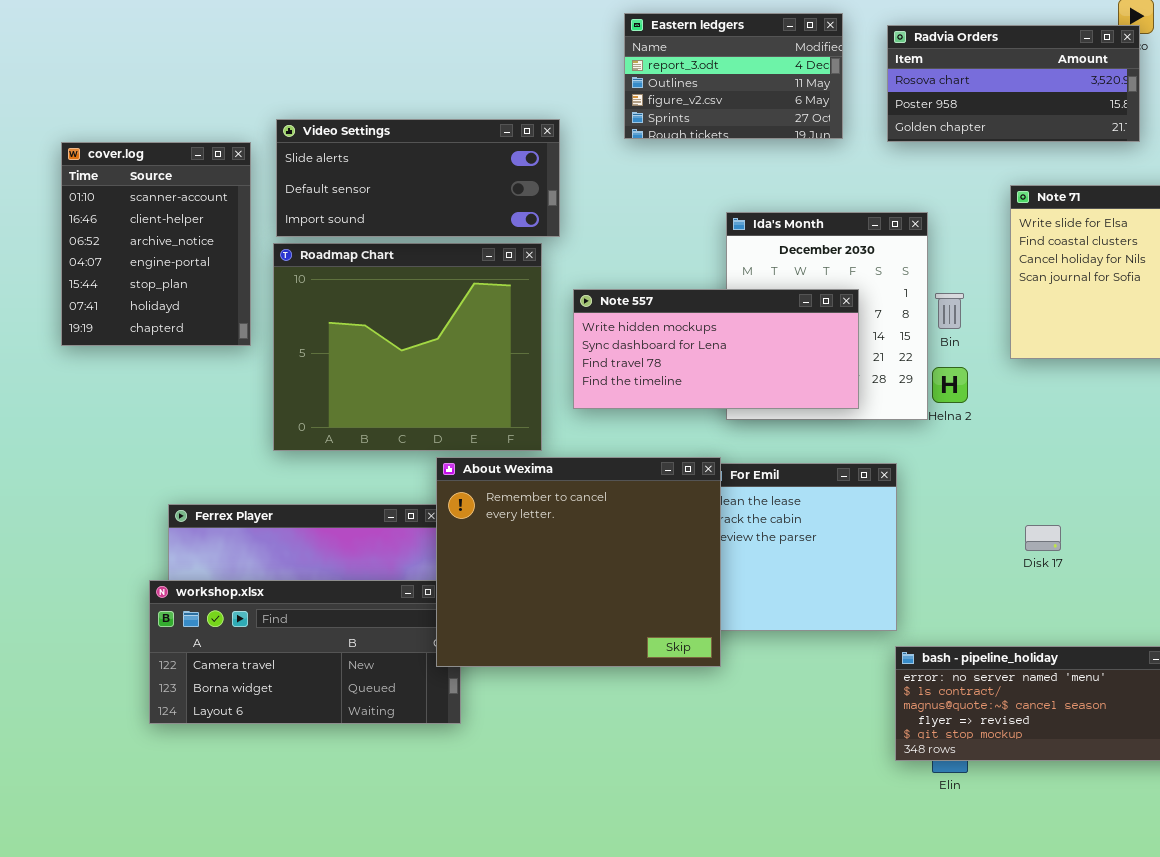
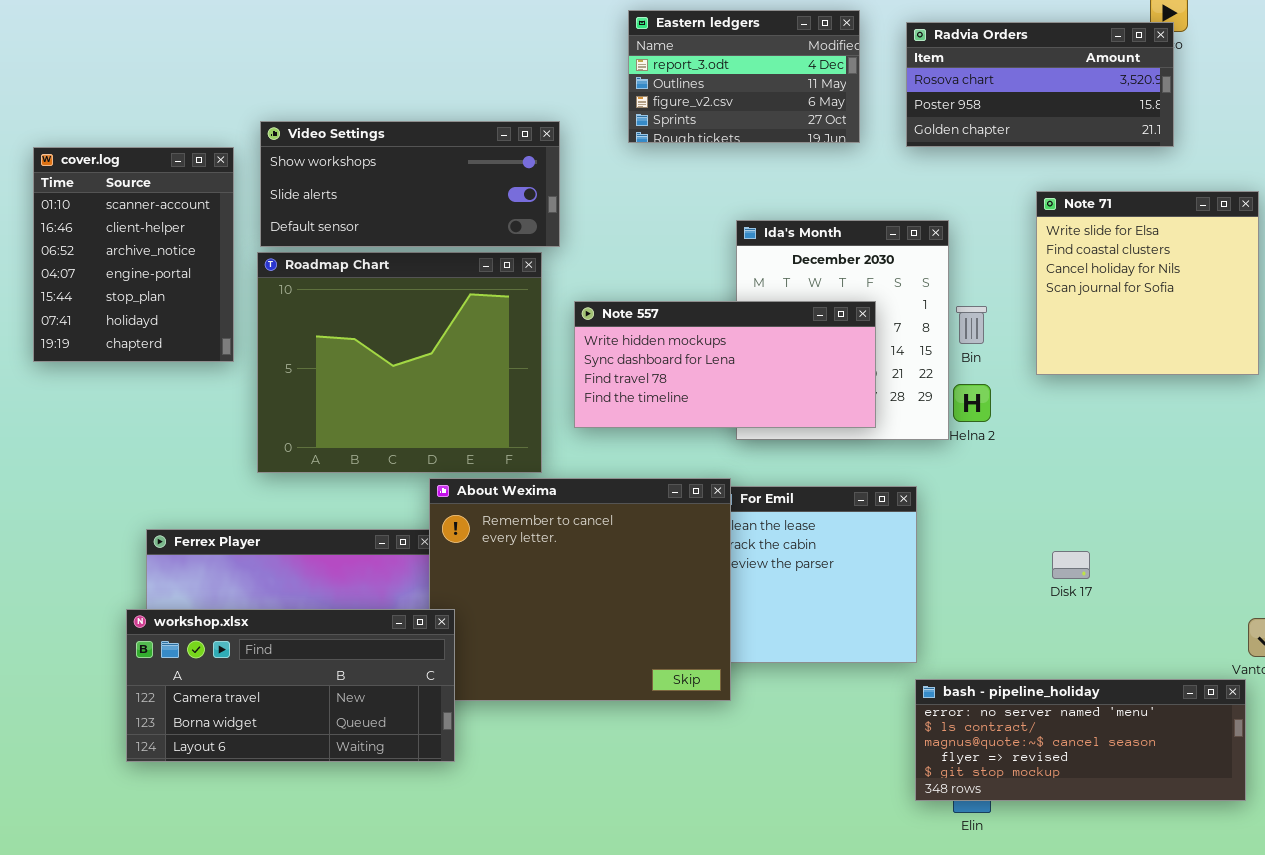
Video Settings: [276,119,560,237] -> [260,121,560,247], scrolled up 1 row
workshop.xlsx: [149,580,461,724] -> [126,609,455,762], raised

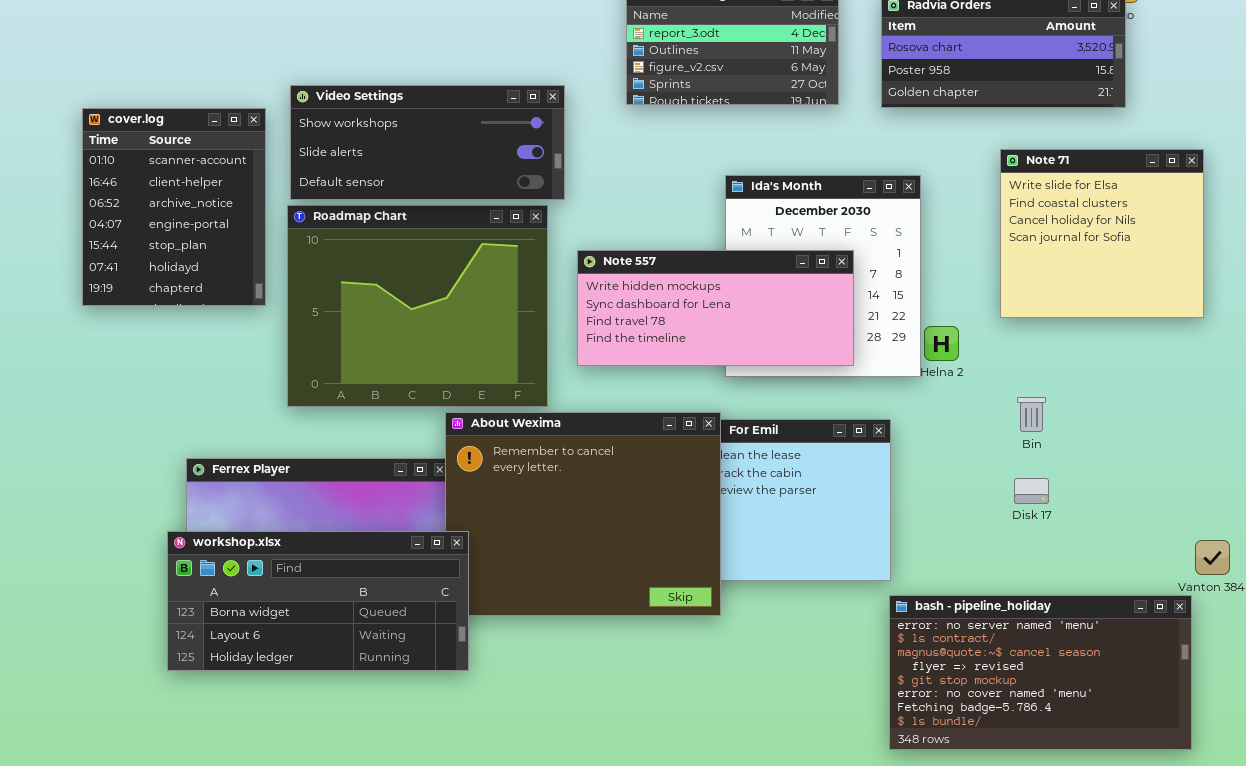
Bin: [956,306,987,344] -> [1017,397,1046,432], moved
workshop.xlsx: [126,609,455,762] -> [167,531,469,671], scrolled down 1 row
bash - pipeline_holiday: [915,679,1246,801] -> [889,595,1192,750], resized

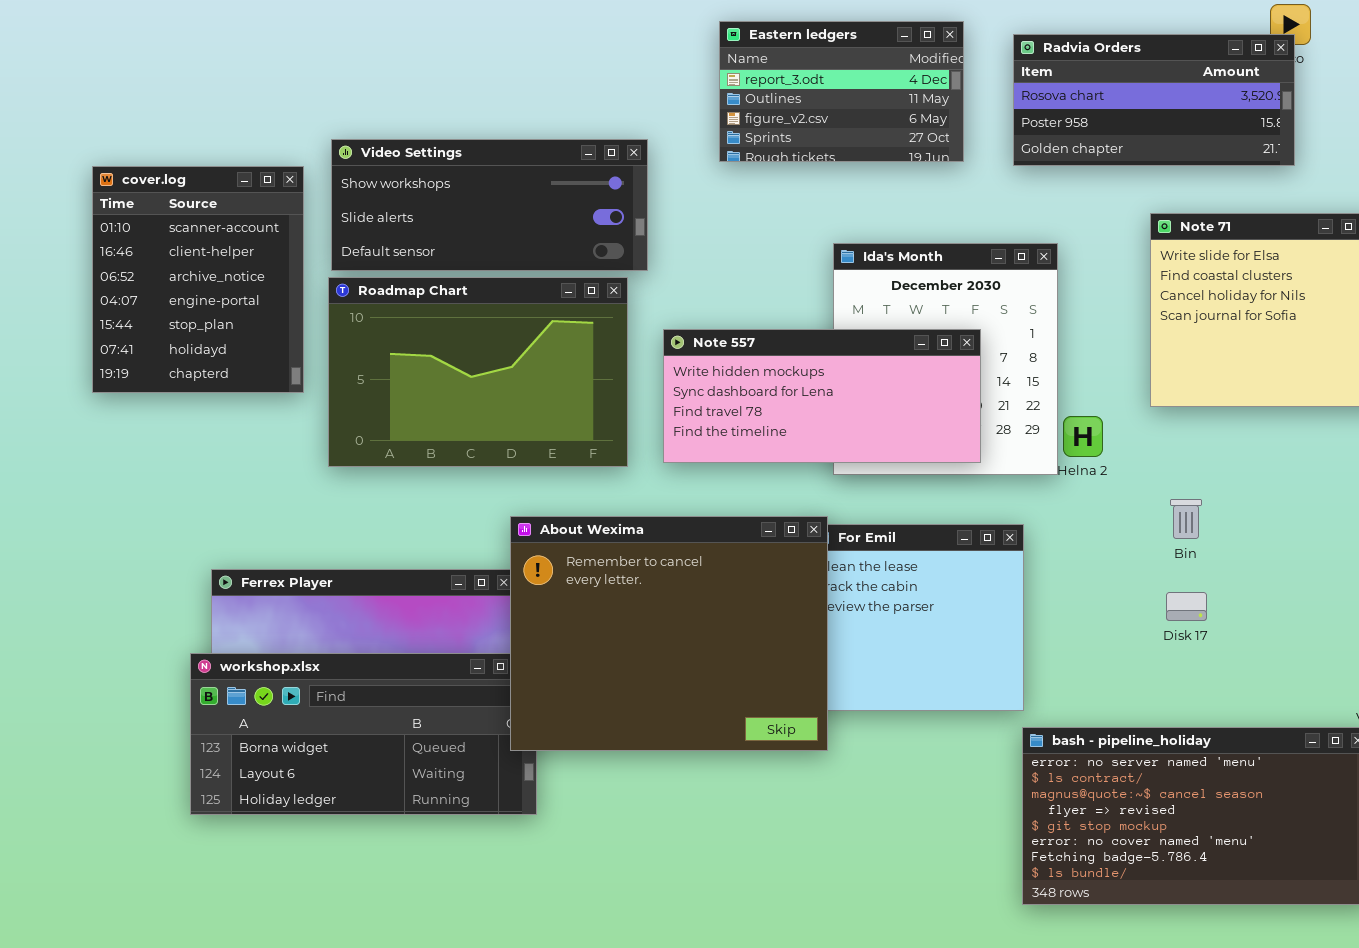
Roadmap Chart: [287,205,548,407] -> [328,277,628,467], resized
About Wexima: [445,412,721,616] -> [510,516,828,751], raised

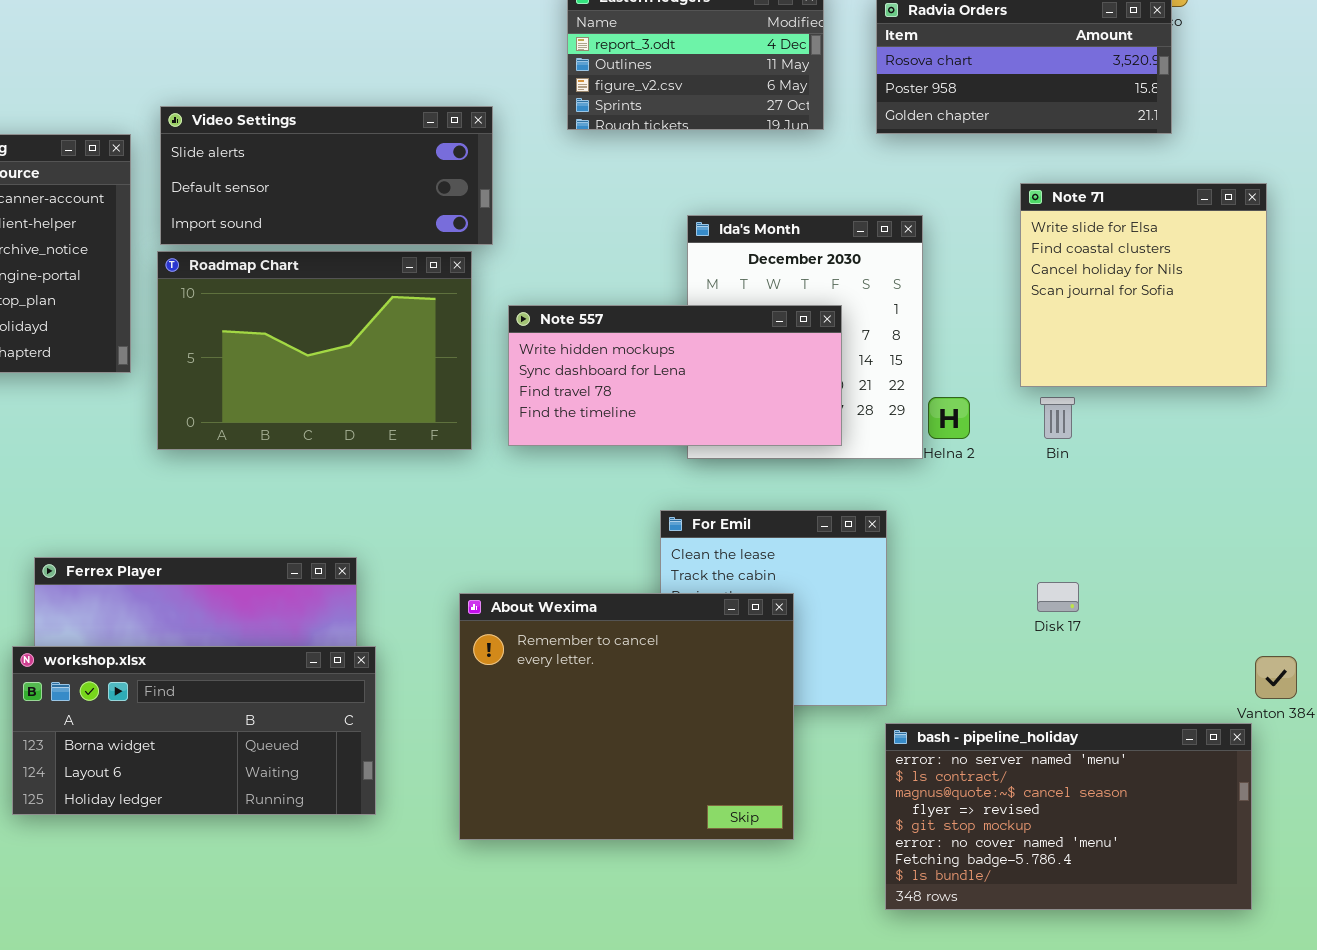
Video Settings: [331,139,648,271] -> [160,106,493,245], scrolled down 1 row
Bin: [1170,499,1202,539] -> [1040,397,1075,439], moved
About Wexima: [510,516,828,751] -> [459,593,794,840], moved

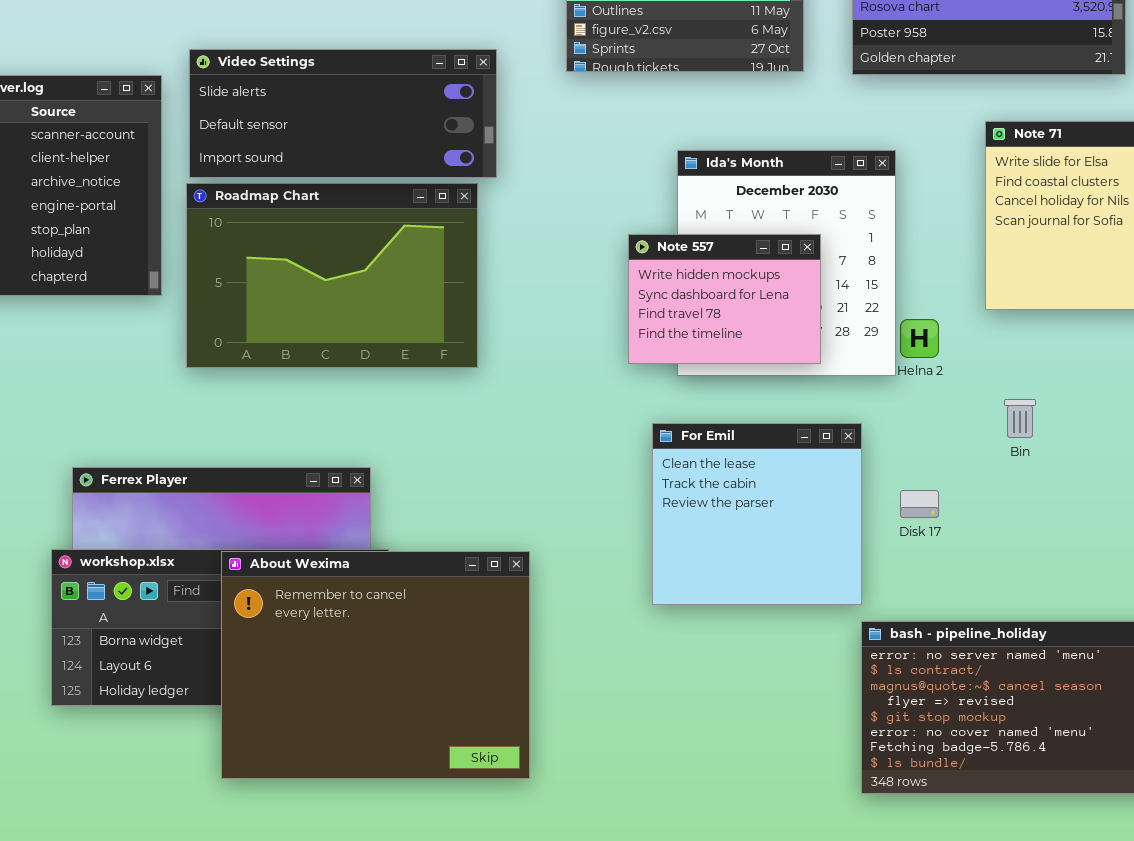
Note 557: [508,305,842,446] -> [628,234,821,364], resized
Bin: [1040,397,1075,439] -> [1004,399,1036,438], moved
Disk 17: [1037,582,1079,612] -> [900,490,939,518], moved
About Wexima: [459,593,794,840] -> [221,551,530,779], moved

